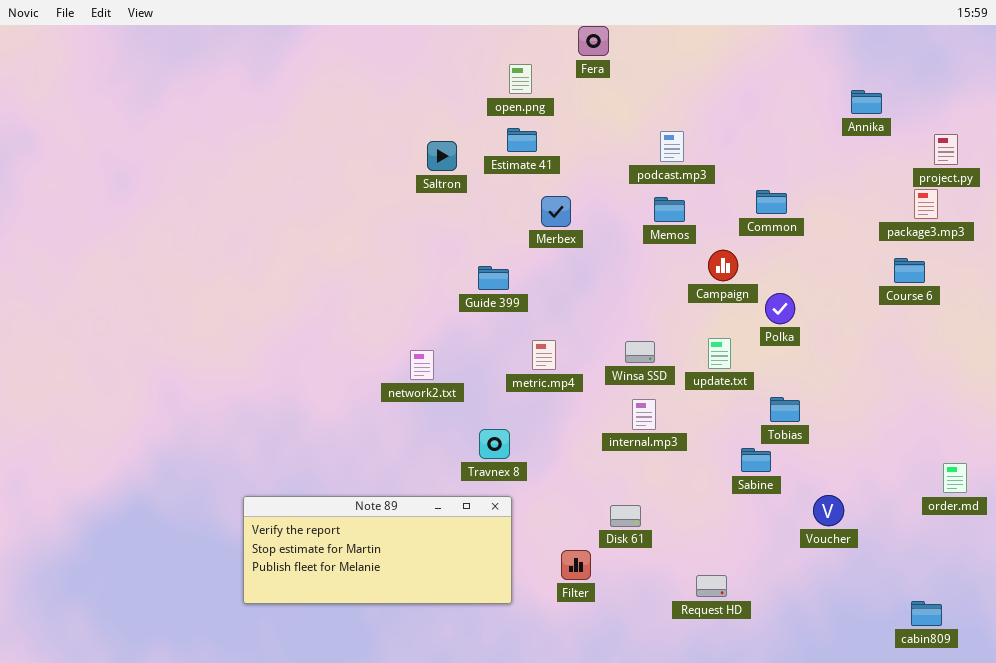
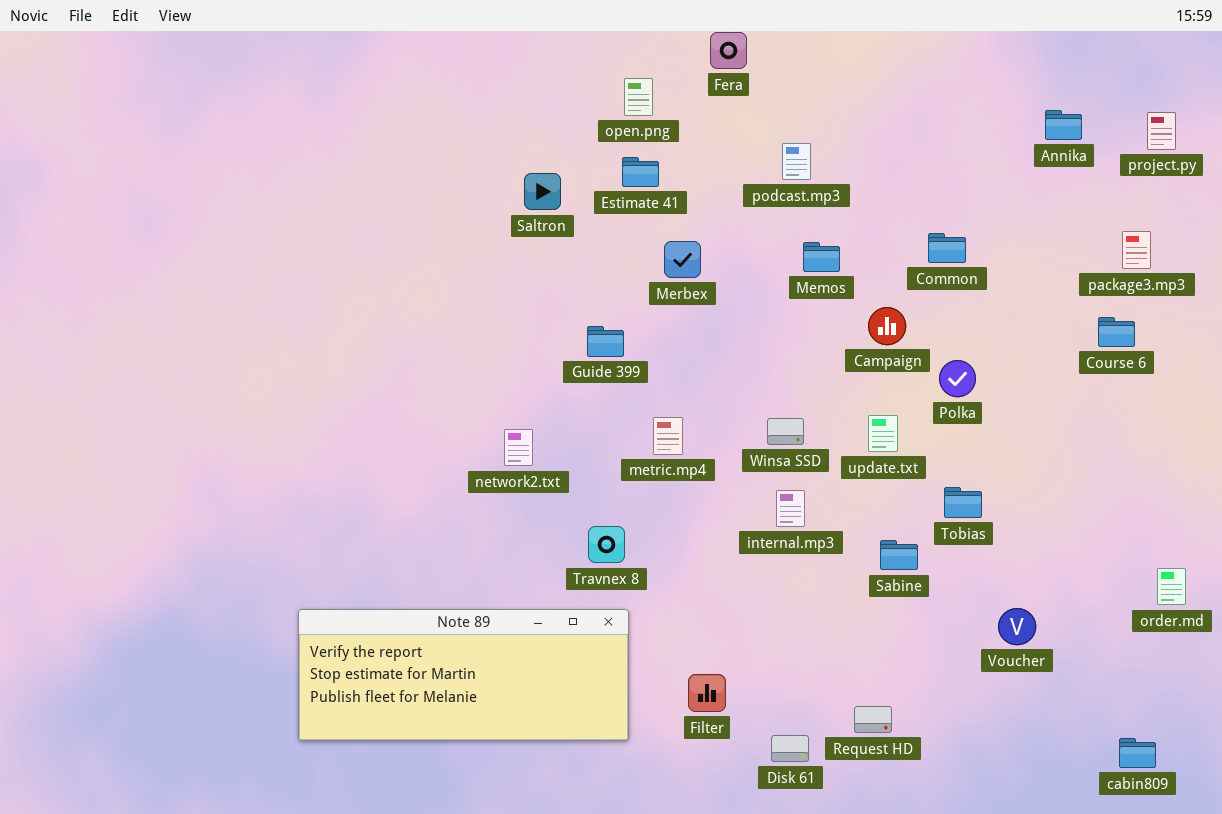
podcast.mp3: [660,131,684,162] -> [782,143,811,180], moved
project.py: [934,134,958,165] -> [1147,112,1176,150], moved
Sabine: [741,448,771,472] -> [880,540,918,570], moved
Disk 61: [610,505,641,527] -> [771,735,809,762], moved

